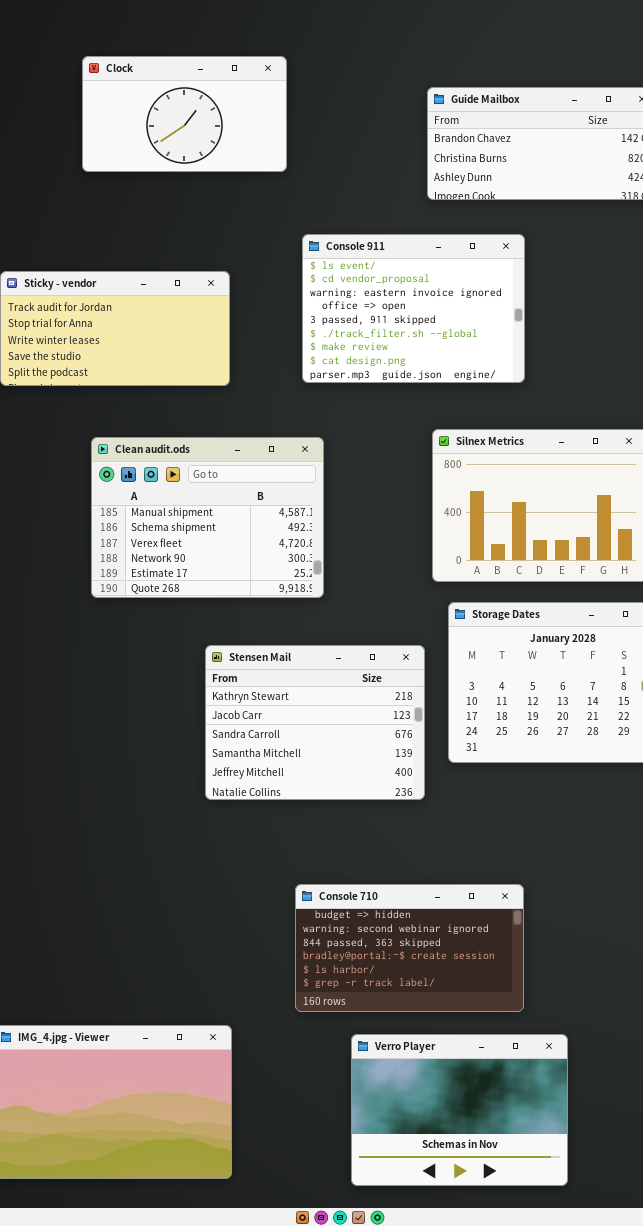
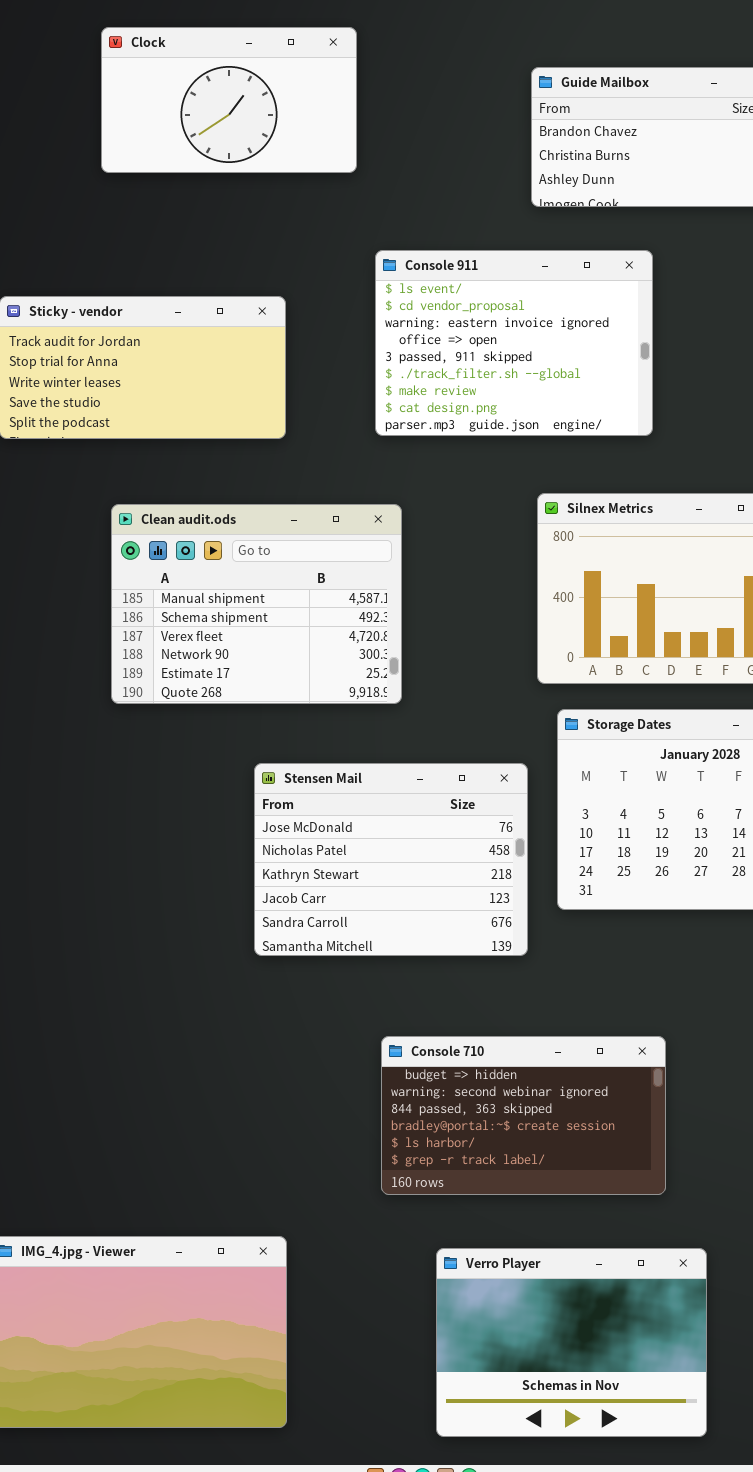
Stensen Mail: [205,645,425,800] -> [254,763,528,956], scrolled up 2 rows
Console 710: [295,884,524,1012] -> [381,1036,666,1195], moved

